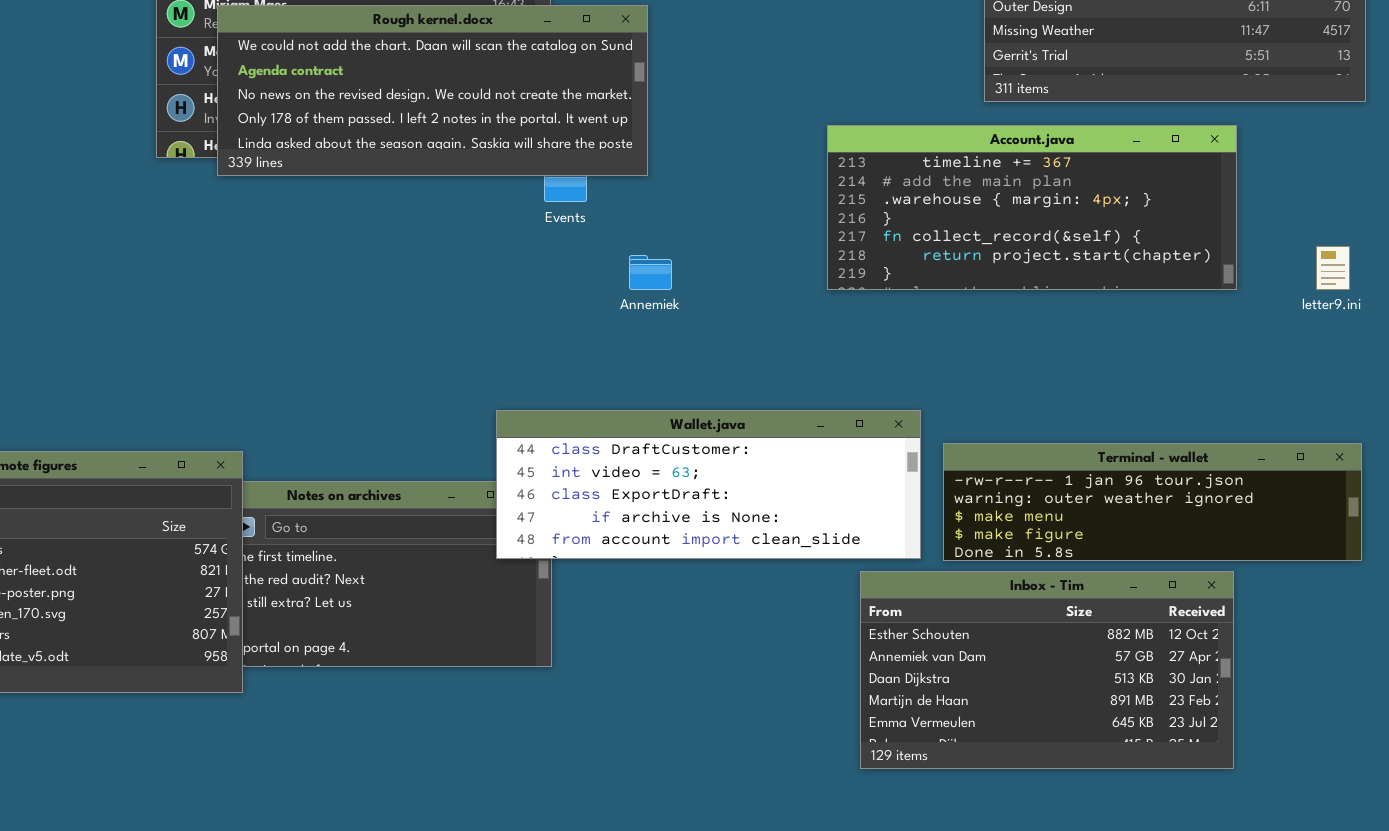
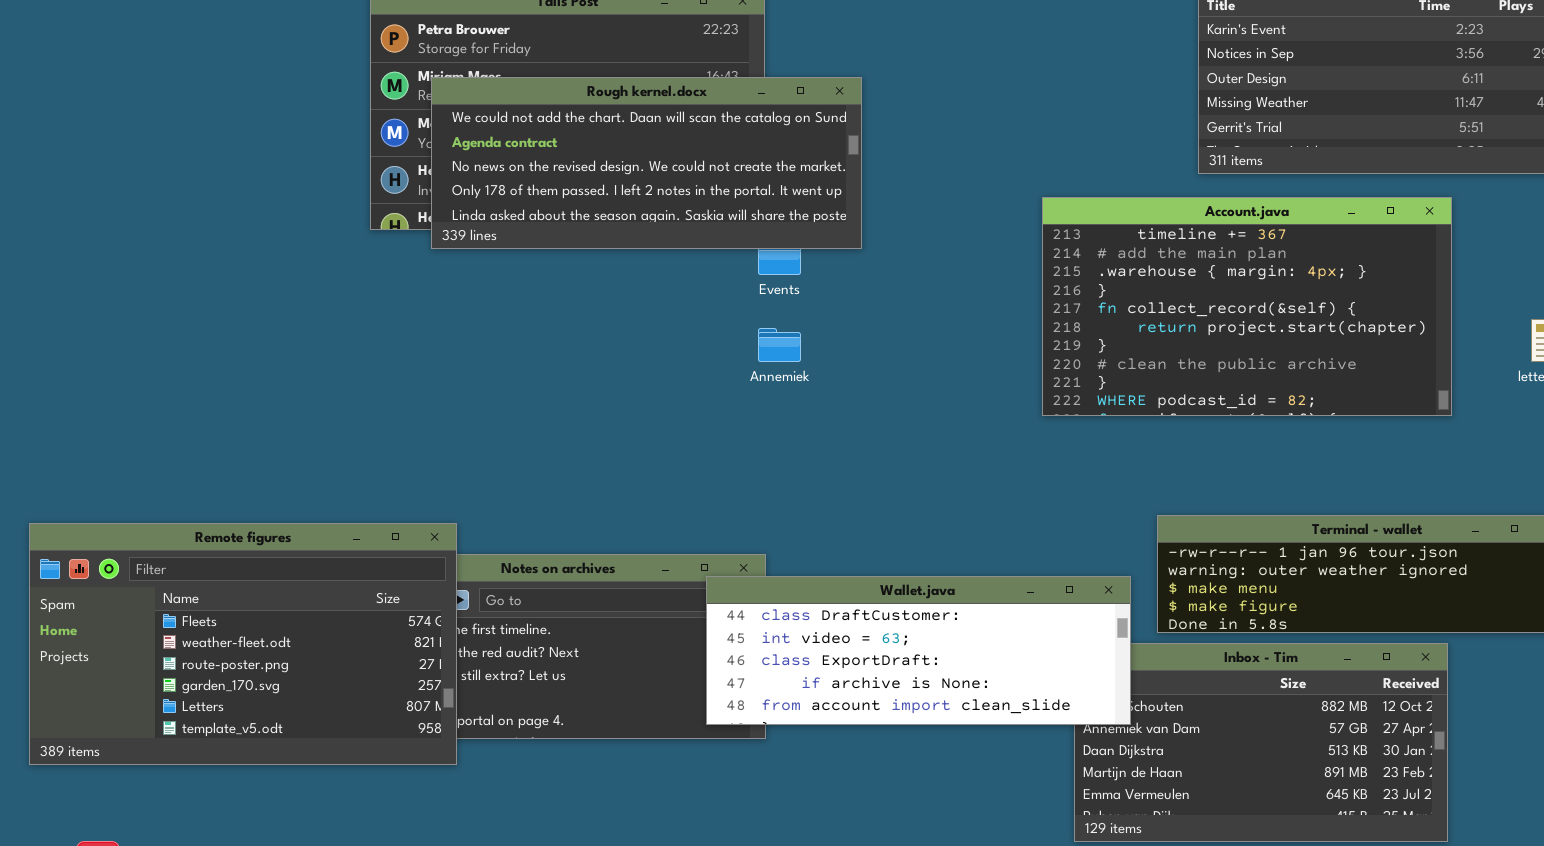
Account.java: [827,125,1237,290] -> [1042,197,1452,416], resized
Annemiek: [629,255,672,290] -> [758,328,801,362], moved
Wallet.java: [496,410,921,559] -> [706,576,1131,725], moved

